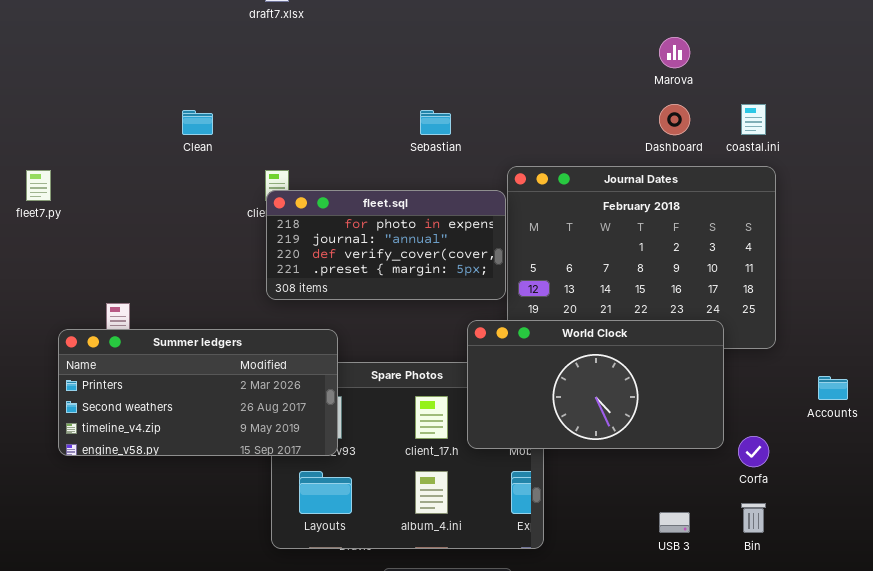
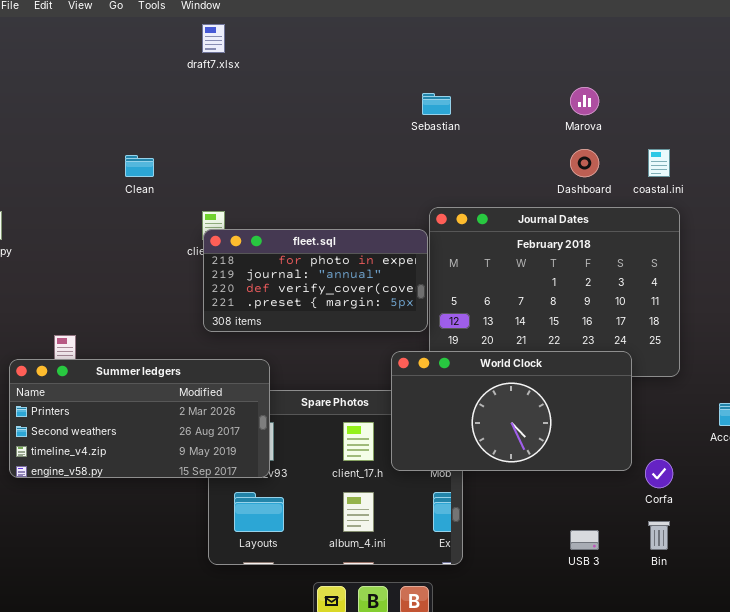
Sebastian: [420,110,451,135] -> [422,93,451,115], moved

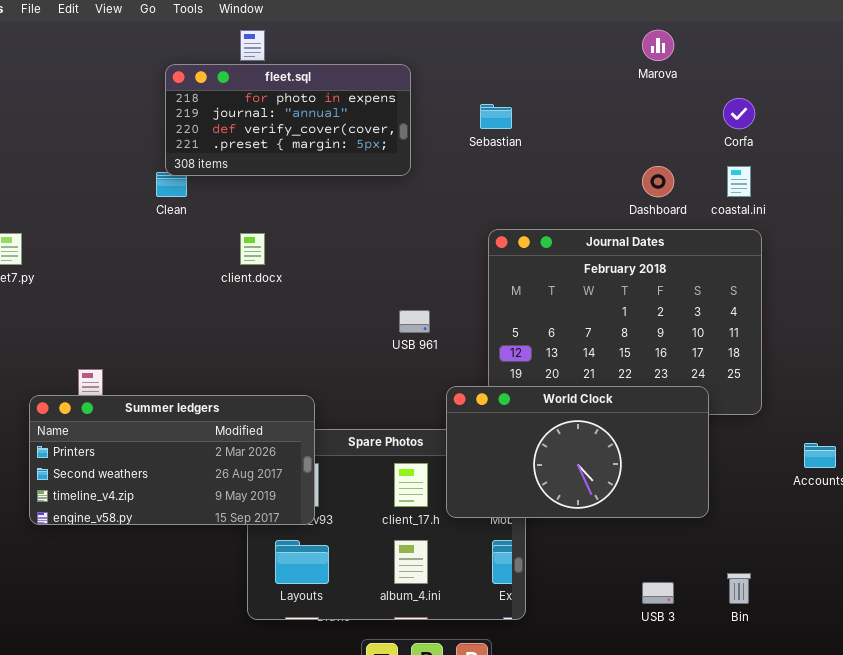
Marova: [570,87,599,115] -> [642,30,674,61], moved
fleet.sql: [203,229,428,332] -> [165,64,411,176], moved
Corfa: [645,459,673,488] -> [723,98,755,129], moved

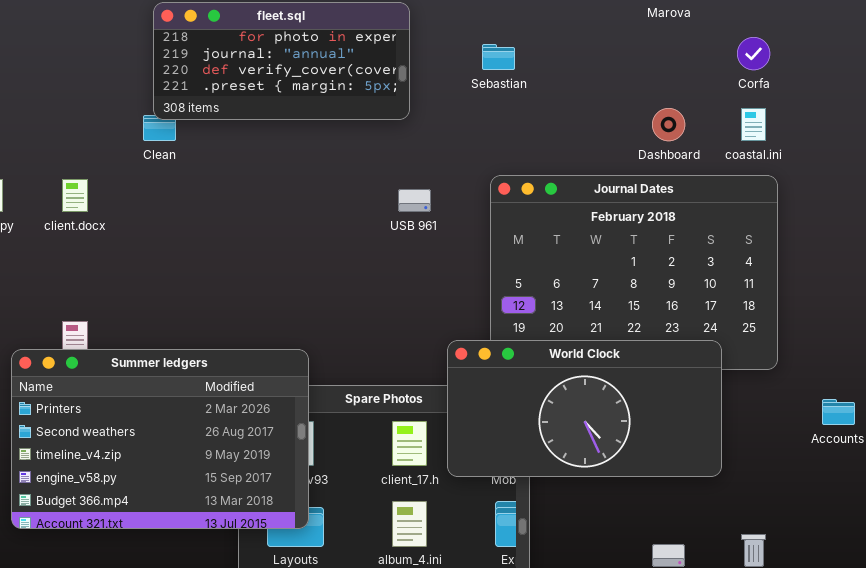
client.docx: [240,233,265,265] -> [62,179,88,212], moved
USB 961: [399,310,430,333] -> [398,189,431,212], moved
Summer ledgers: [29,395,315,525] -> [11,349,309,529], resized

